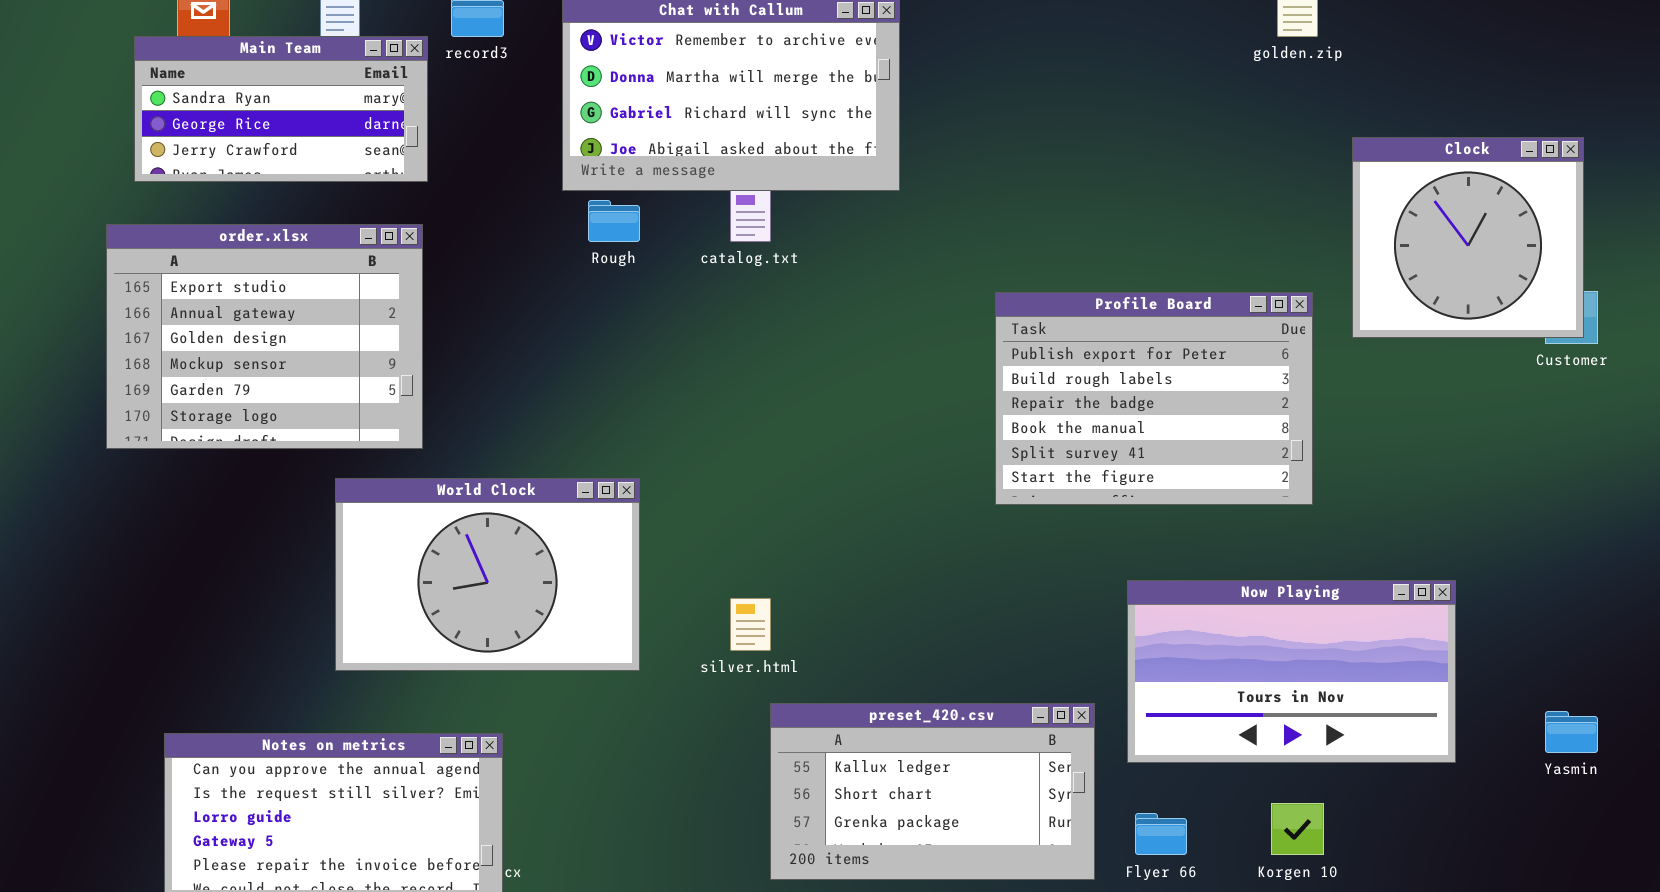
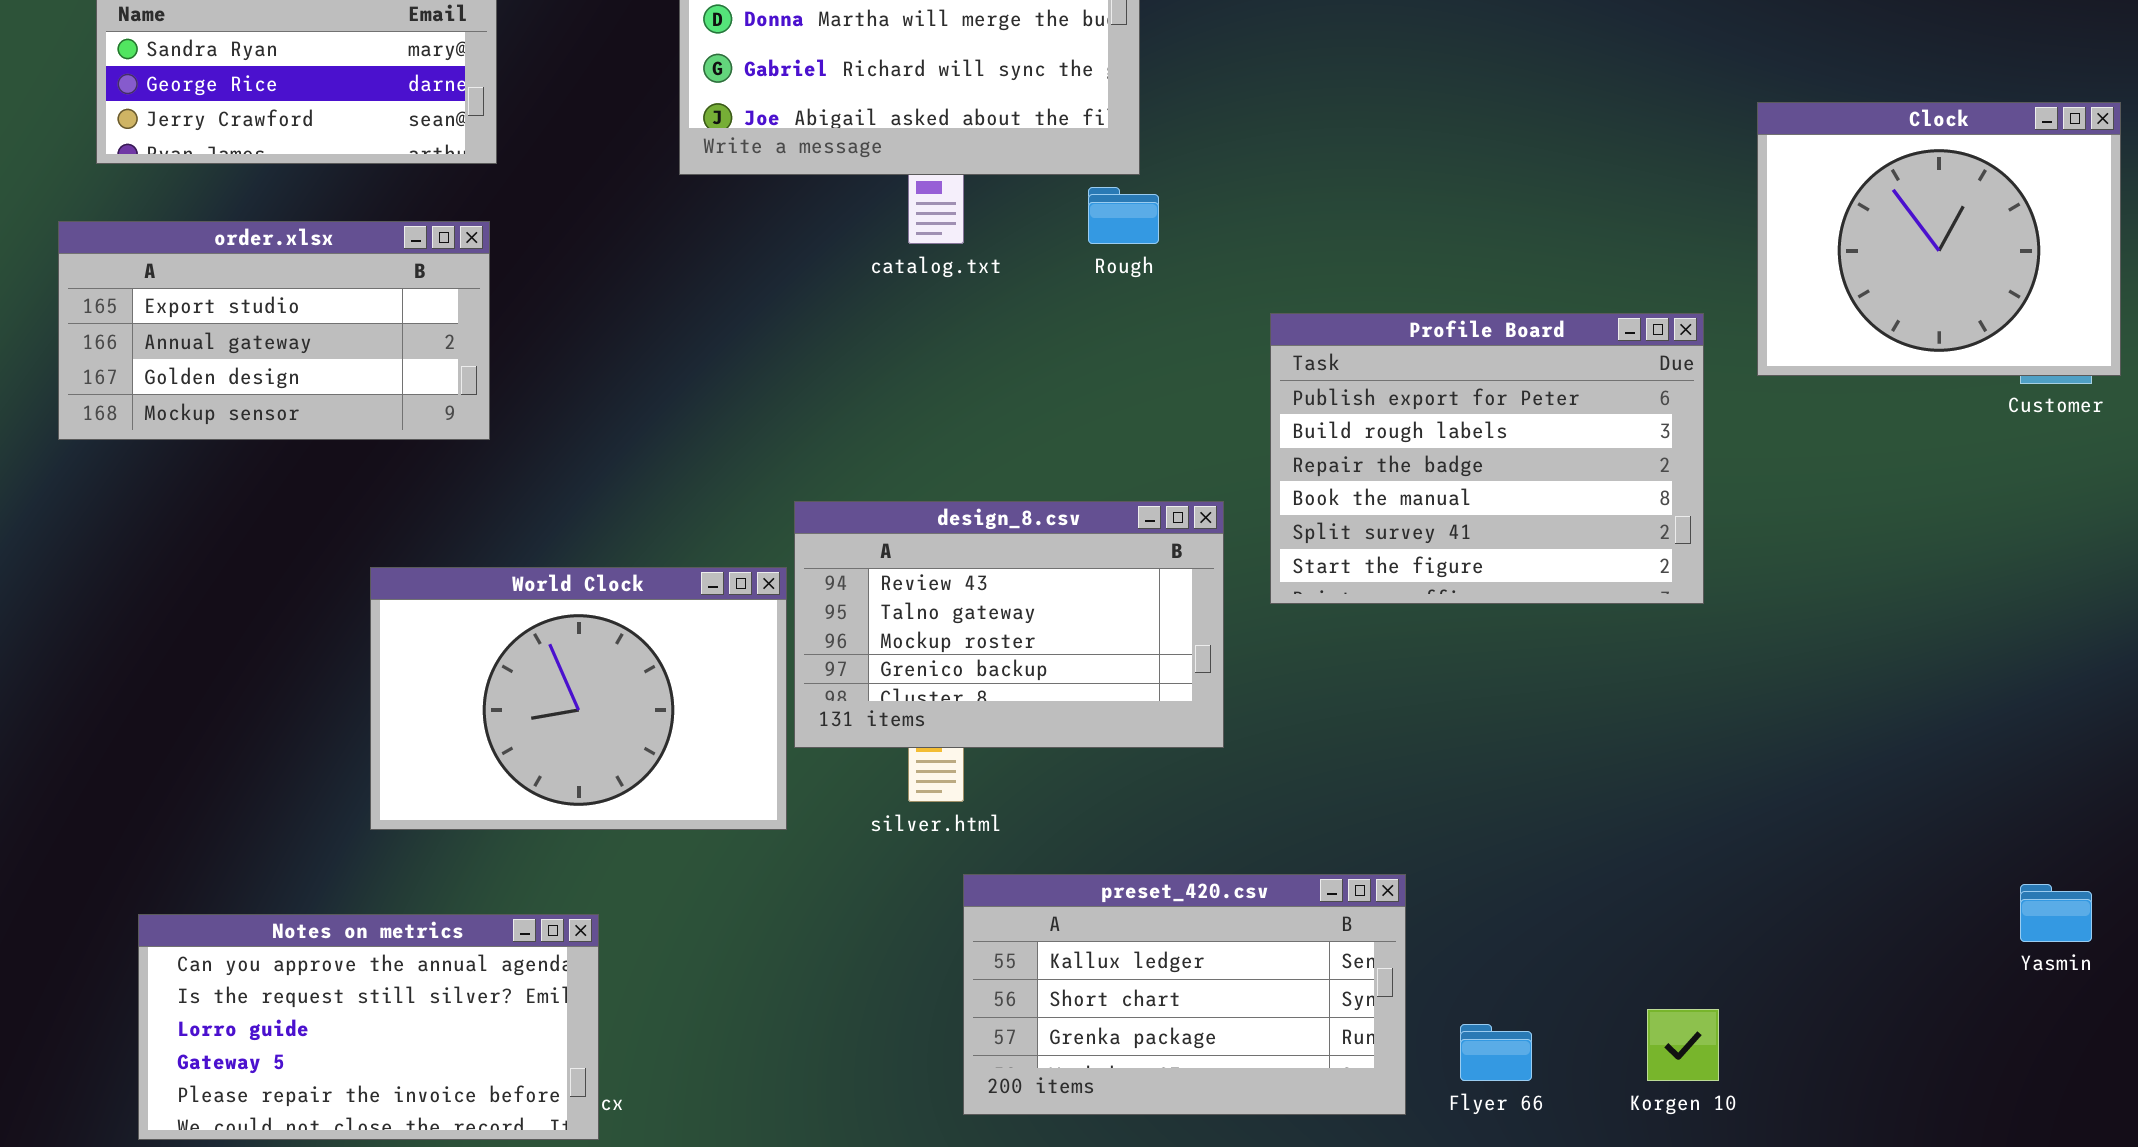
Clock: [1352,137,1584,338] -> [1757,102,2121,376], resized
Rough: [588,200,640,242] -> [1088,187,1159,244], moved
order.xlsx: [106,224,423,449] -> [58,221,490,440], resized
design_8.csv: none -> [794,501,1224,748], opened
Now Playing: [1127,580,1456,763] -> none, closed

